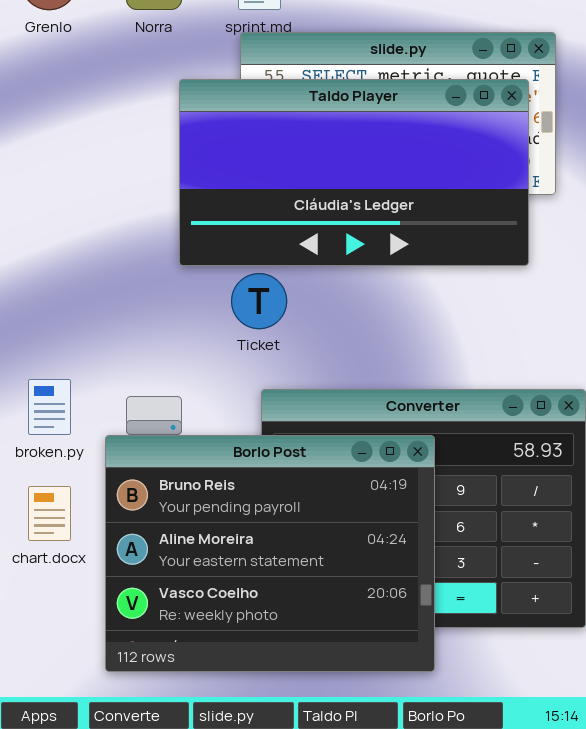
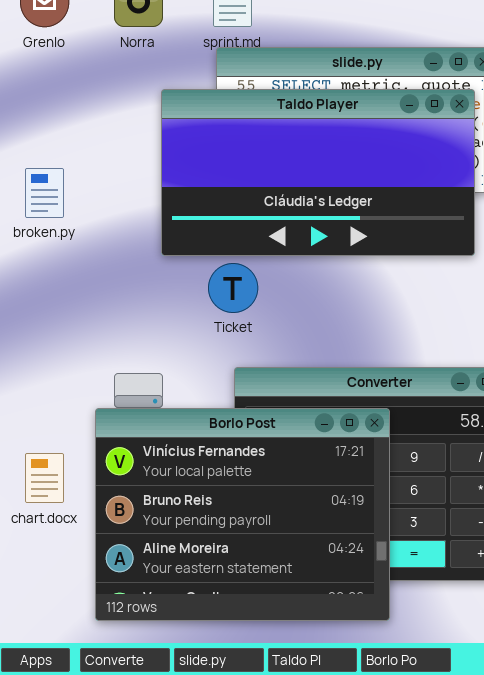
broken.py: [28,379,71,435] -> [25,168,64,218], moved
Borlo Post: [105,435,435,672] -> [95,408,390,621], scrolled up 1 row

